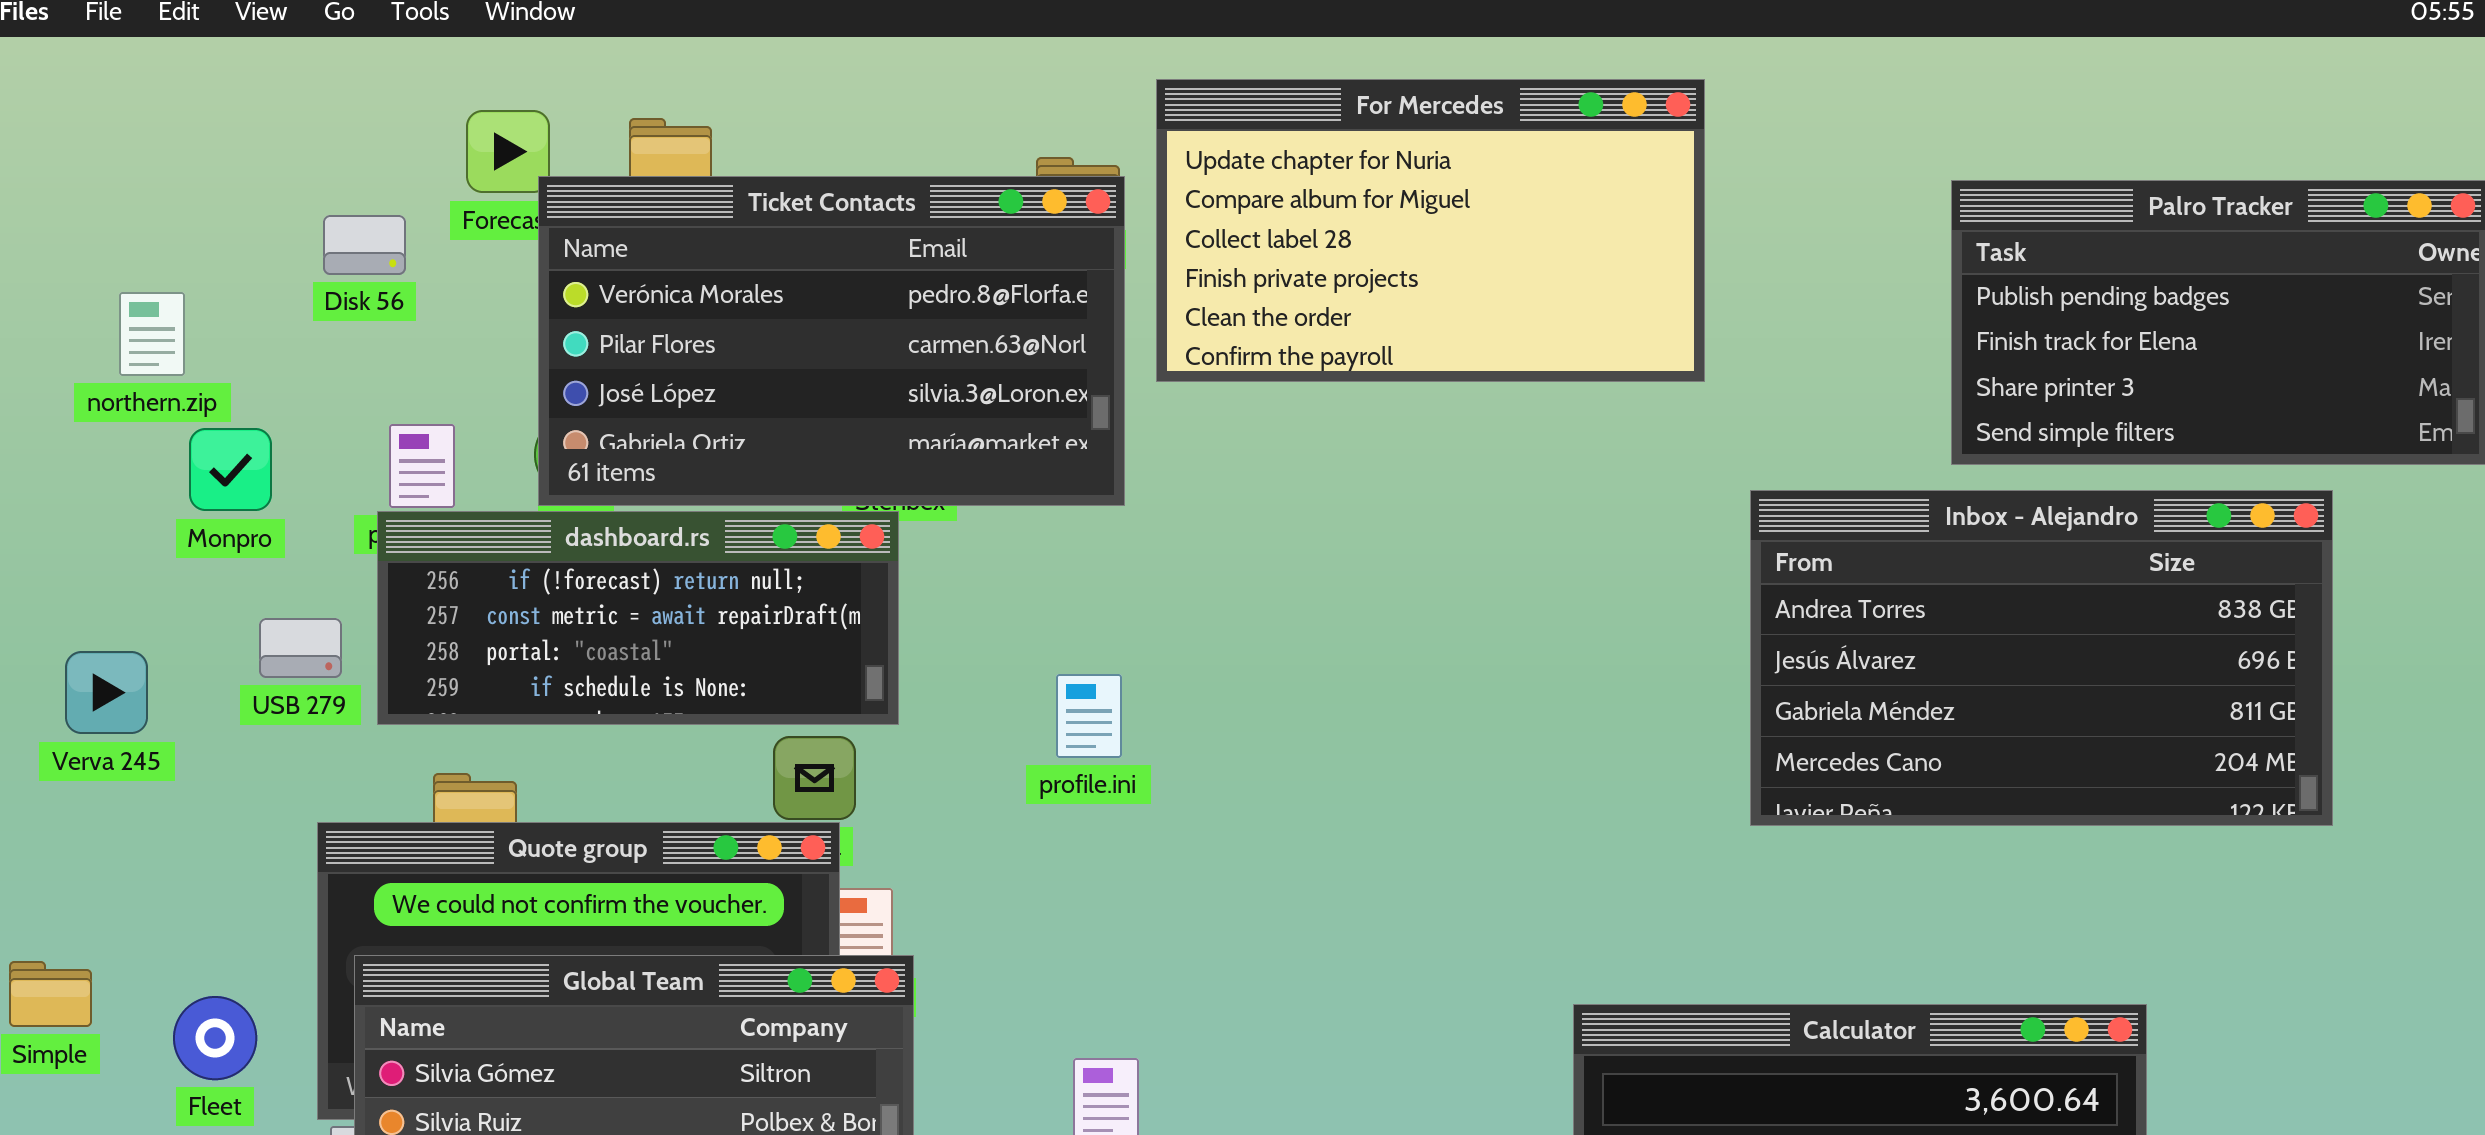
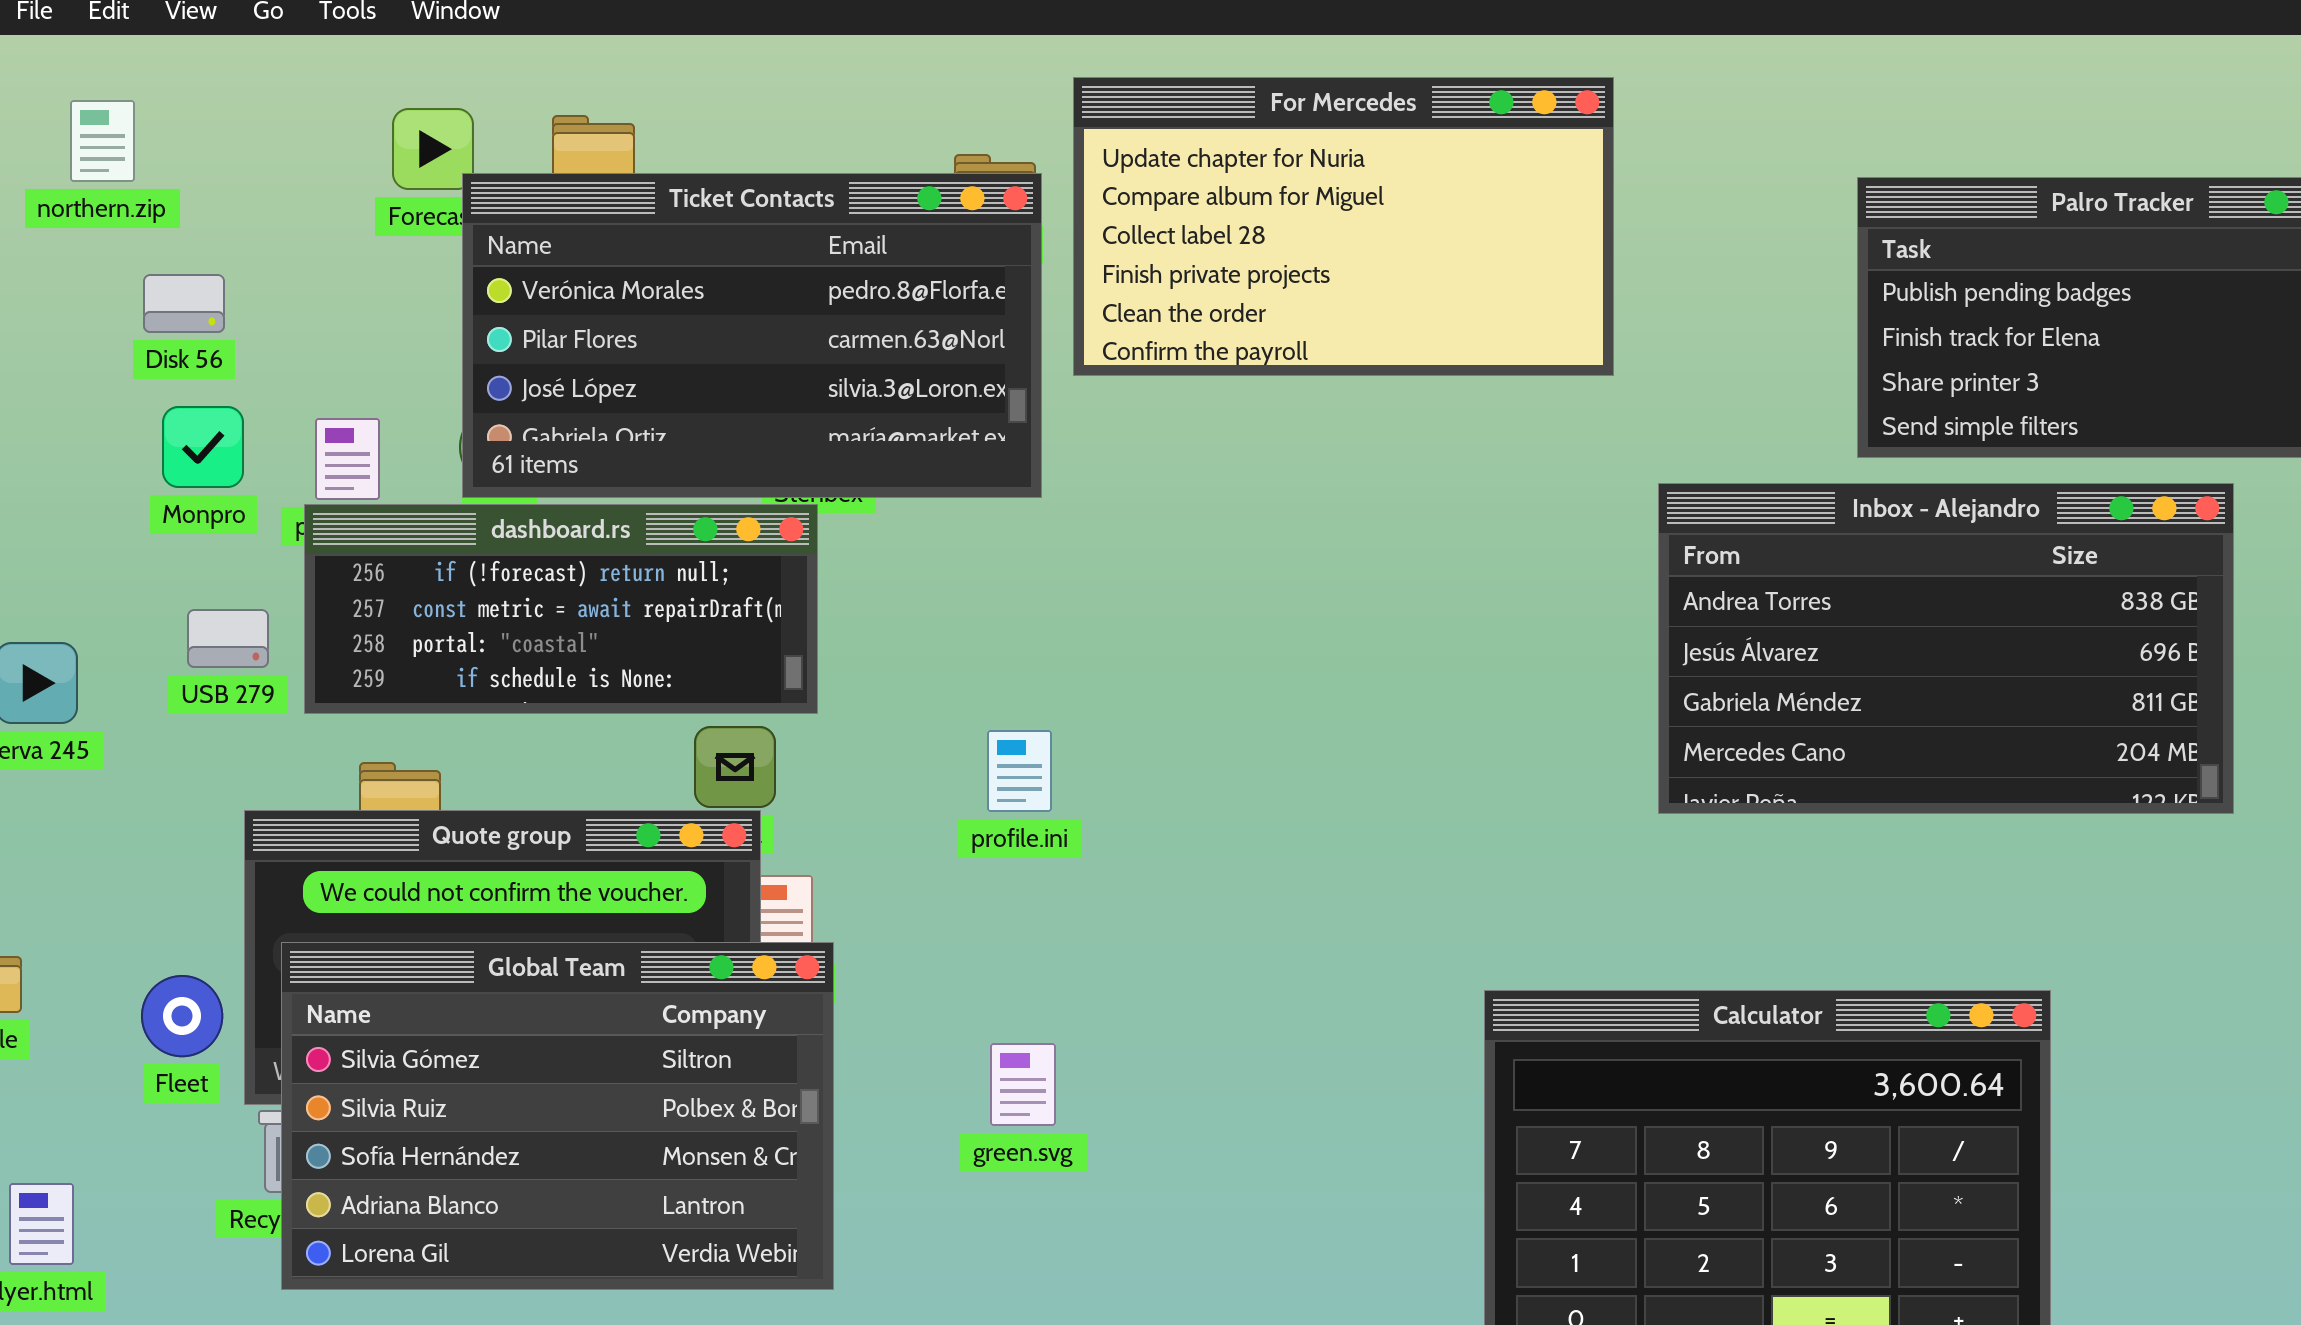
Disk 56: [323,215,406,275] -> [143,274,225,333], moved
northern.zip: [119,292,185,376] -> [70,100,135,182], moved
Monpro: [189,428,272,511] -> [162,406,244,488], moved
profile.ini: [1056,674,1122,758] -> [987,730,1052,812], moved
Fleet: [173,996,257,1080] -> [141,975,223,1057], moved

